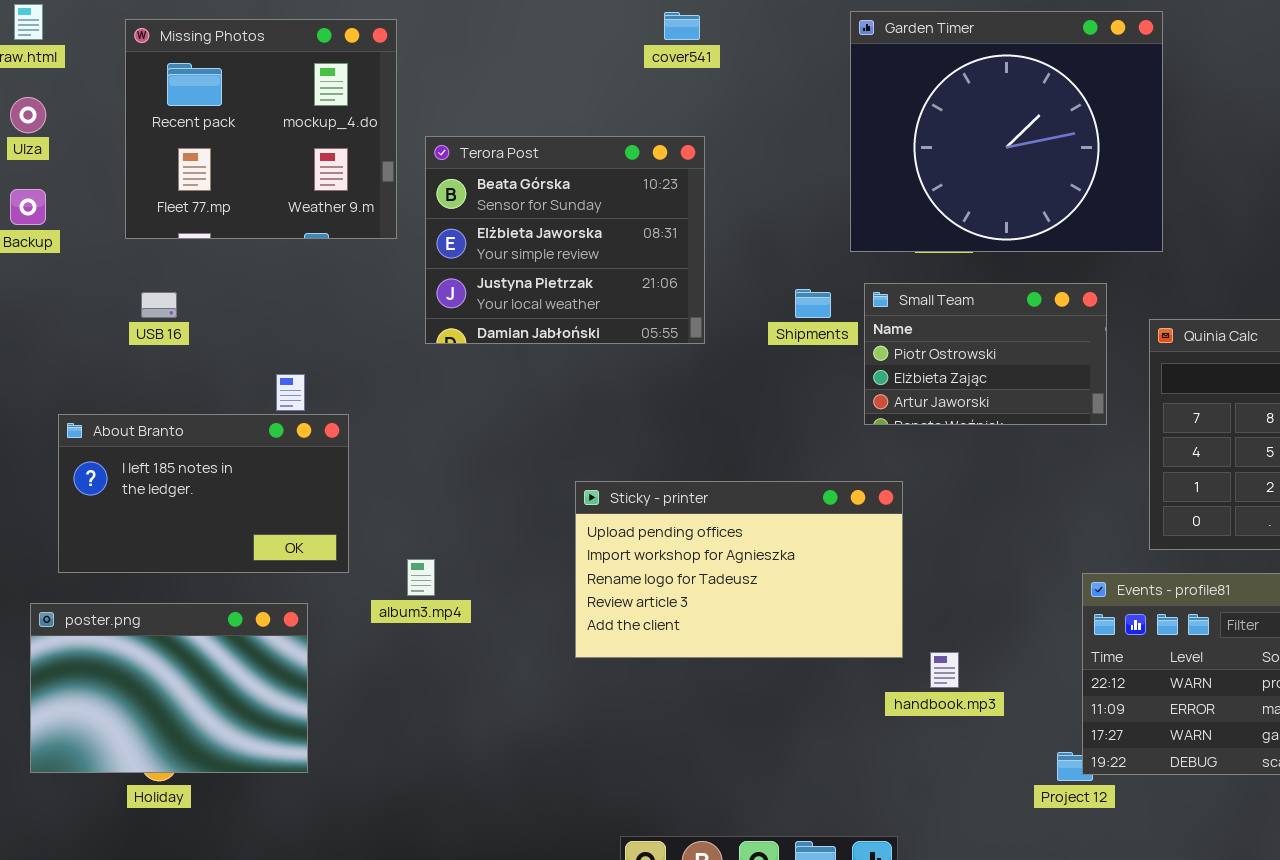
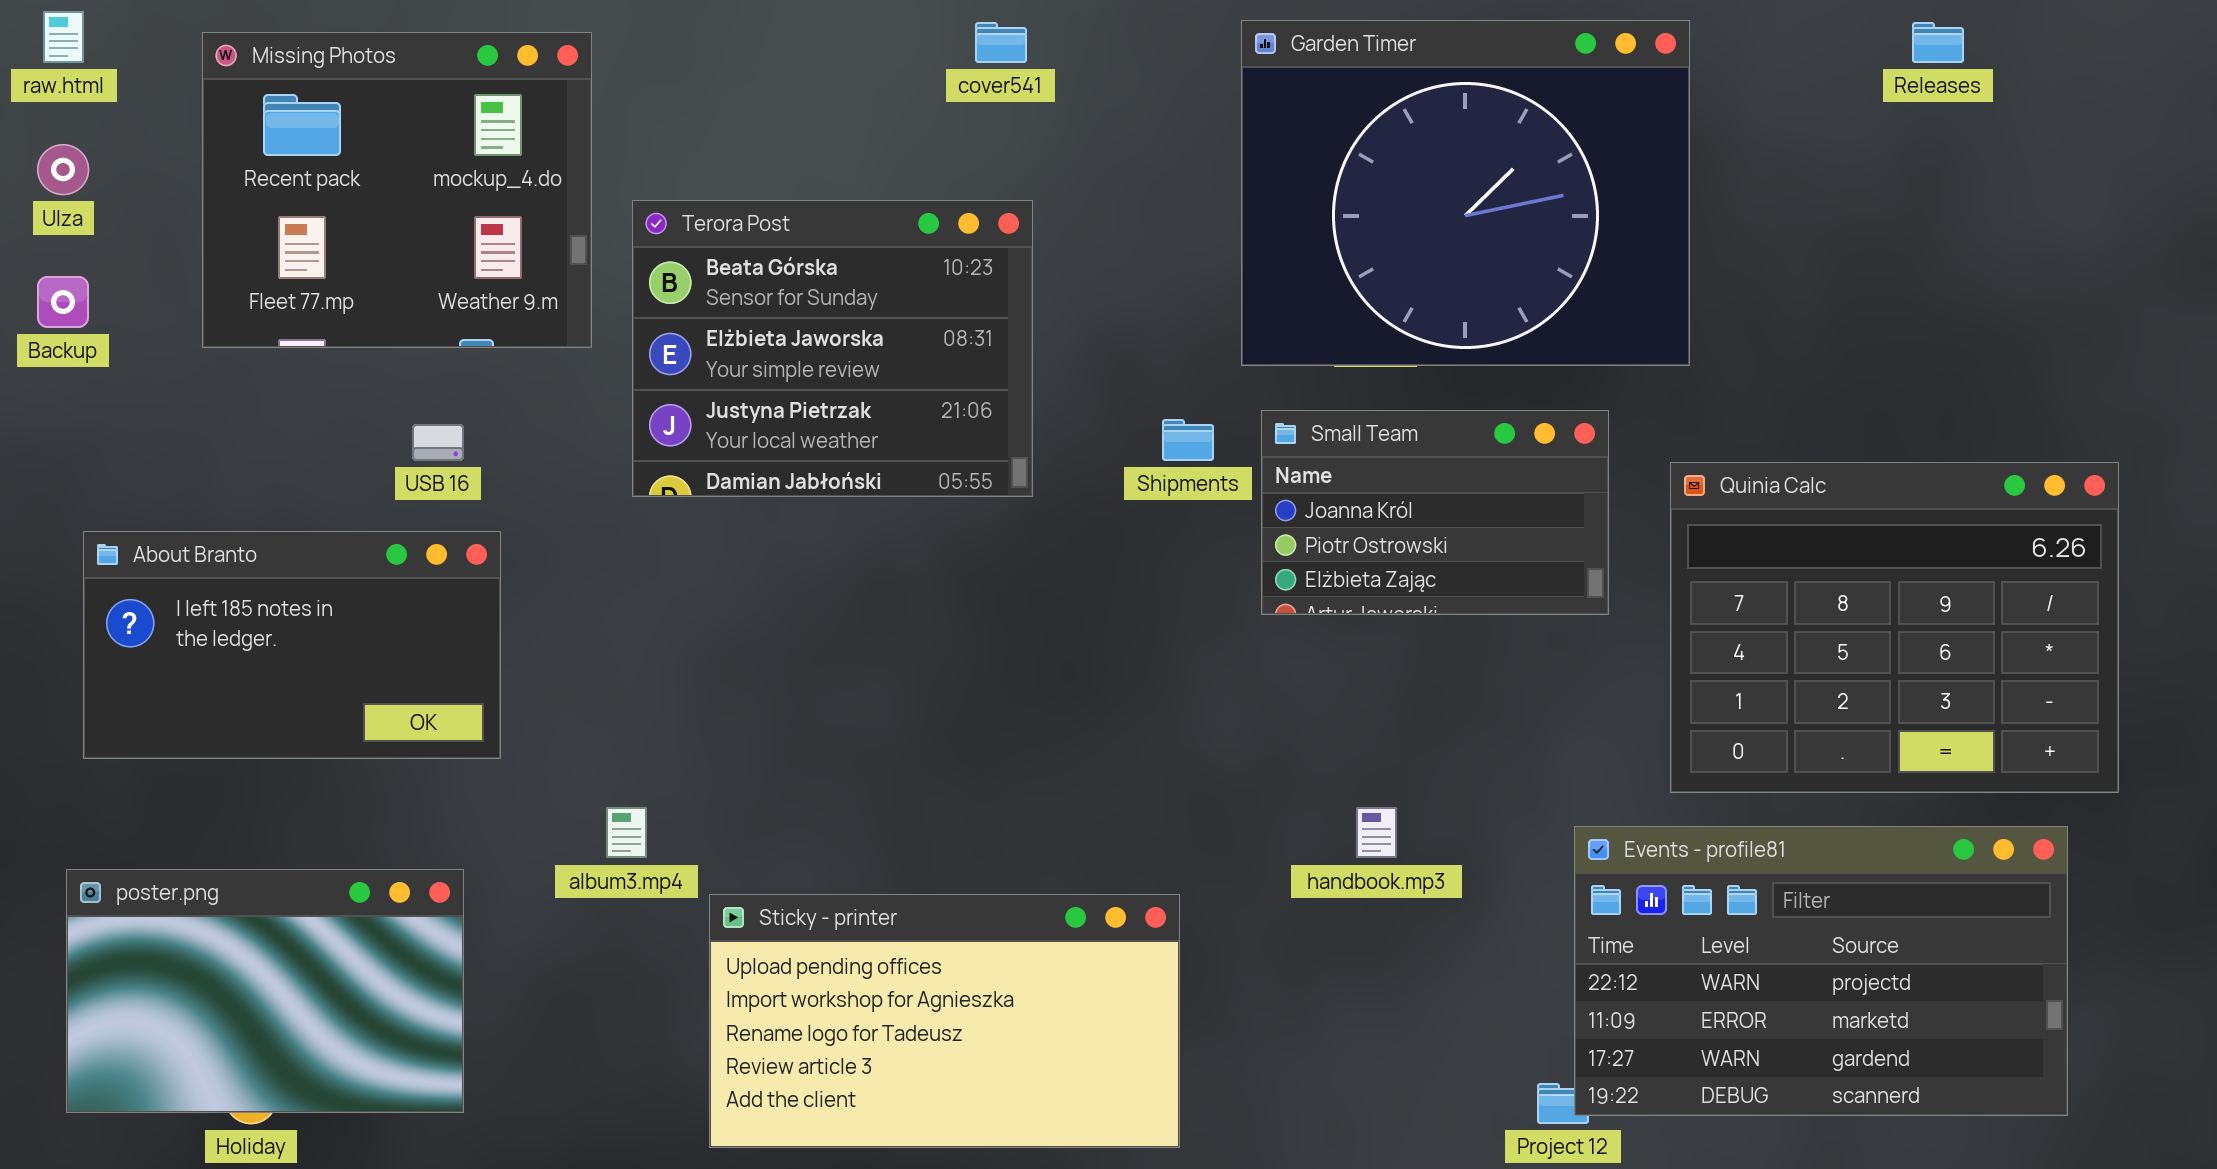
Small Team: [864,283,1107,425] -> [1261,410,1609,615], scrolled up 1 row
USB 16: [141,292,177,318] -> [412,424,464,461], moved
About Branto: [58,414,349,573] -> [83,531,501,759], moved
Sticky - printer: [575,481,903,658] -> [709,894,1180,1148], moved
handbook.mp3: [930,652,959,688] -> [1356,807,1397,858], moved

